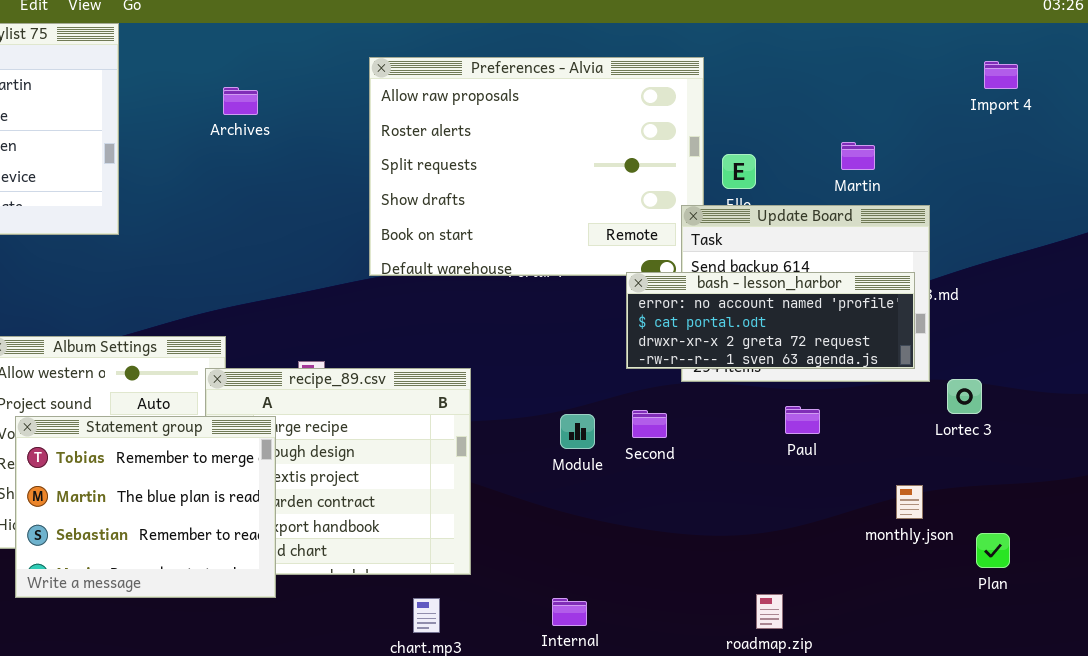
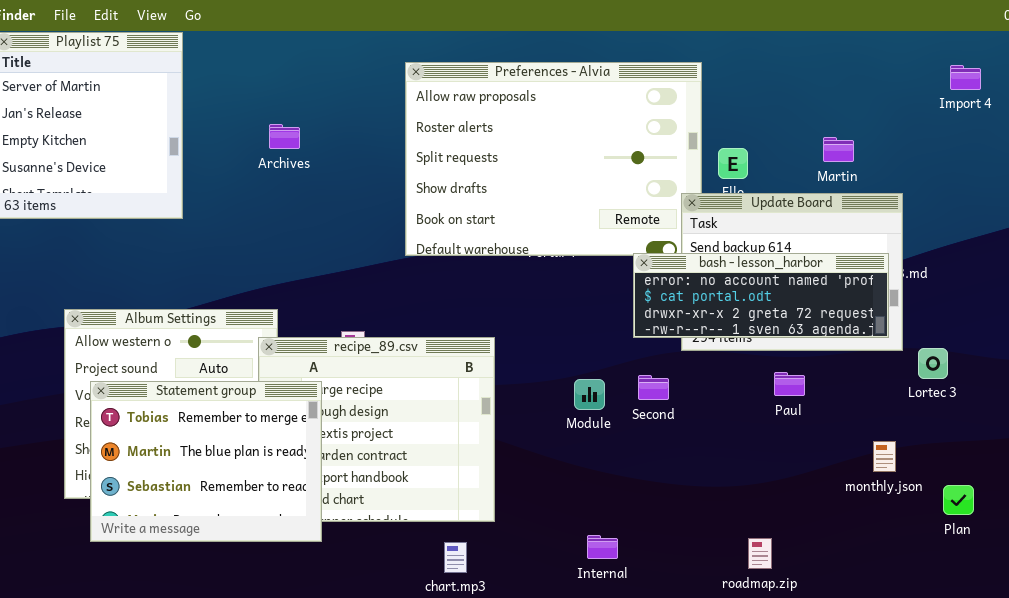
Archives: [223,87,258,115] -> [269,124,300,149], moved
Internal: [552,598,587,626] -> [587,535,618,559], moved

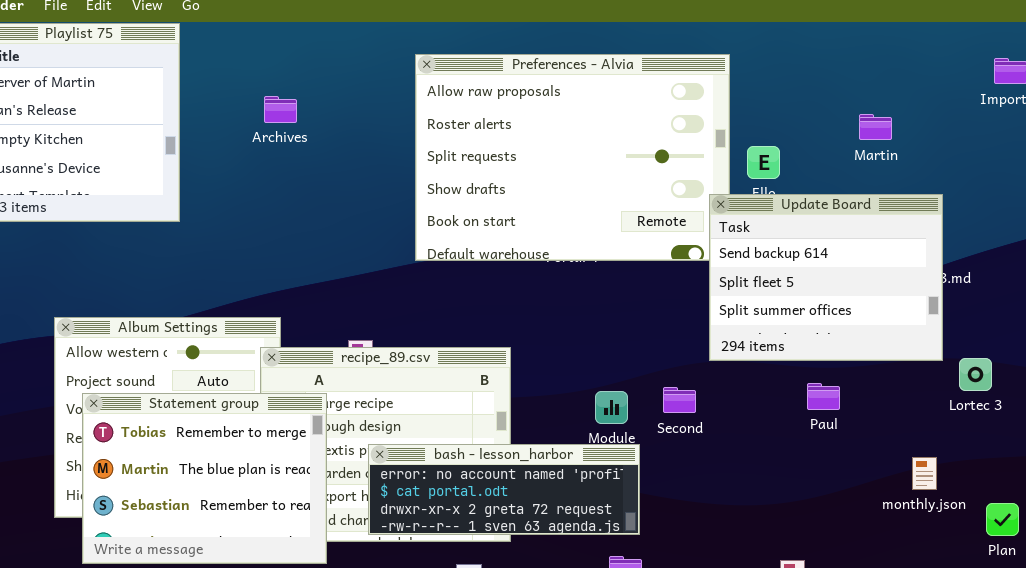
Archives: [269,124,300,149] -> [264,96,297,123], moved
Martin: [823,137,854,162] -> [859,114,892,140], moved
bash - lesson_harbor: [633,253,889,338] -> [368,444,640,535], moved

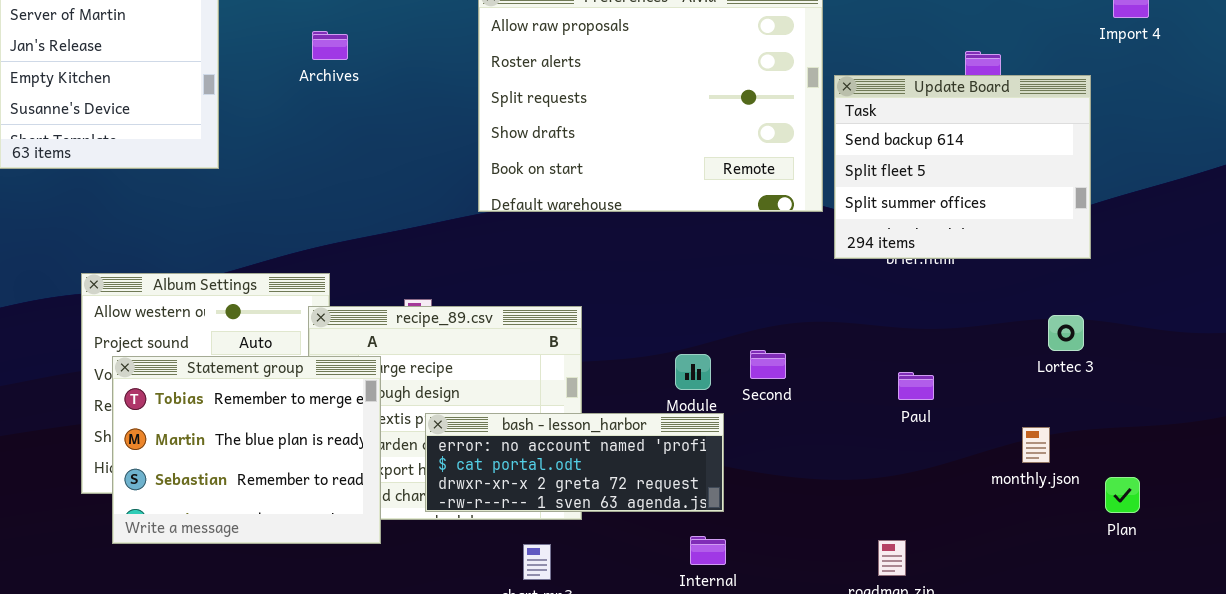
Update Board: [709,194,943,361] -> [834,75,1091,259], moved
Lortec 3: [959,358,992,391] -> [1048,315,1084,351], moved
Paul: [807,383,840,410] -> [898,372,934,400], moved

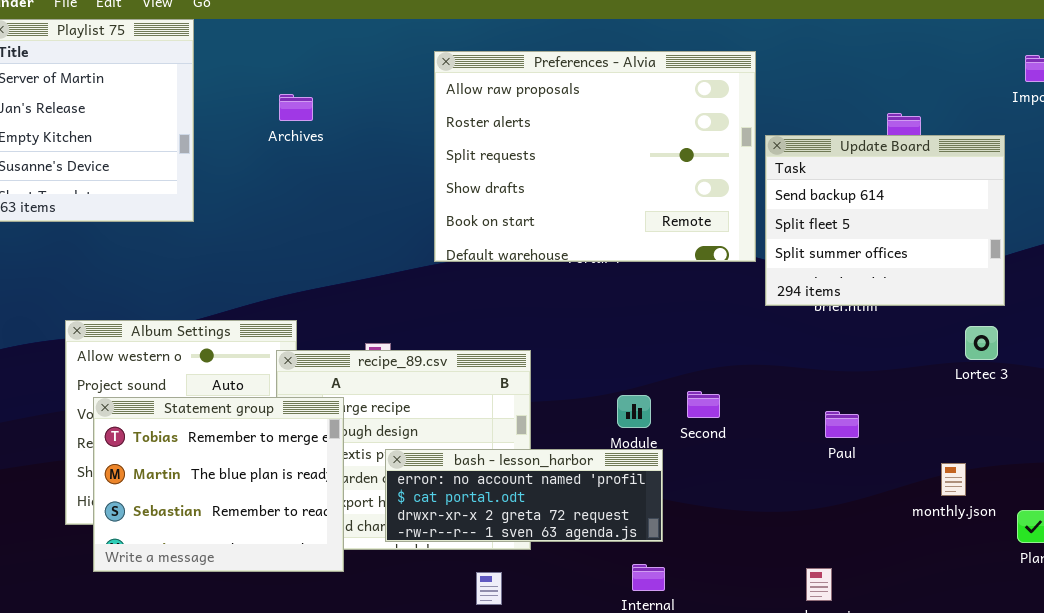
Lortec 3: [1048,315,1084,351] -> [965,326,998,360], moved

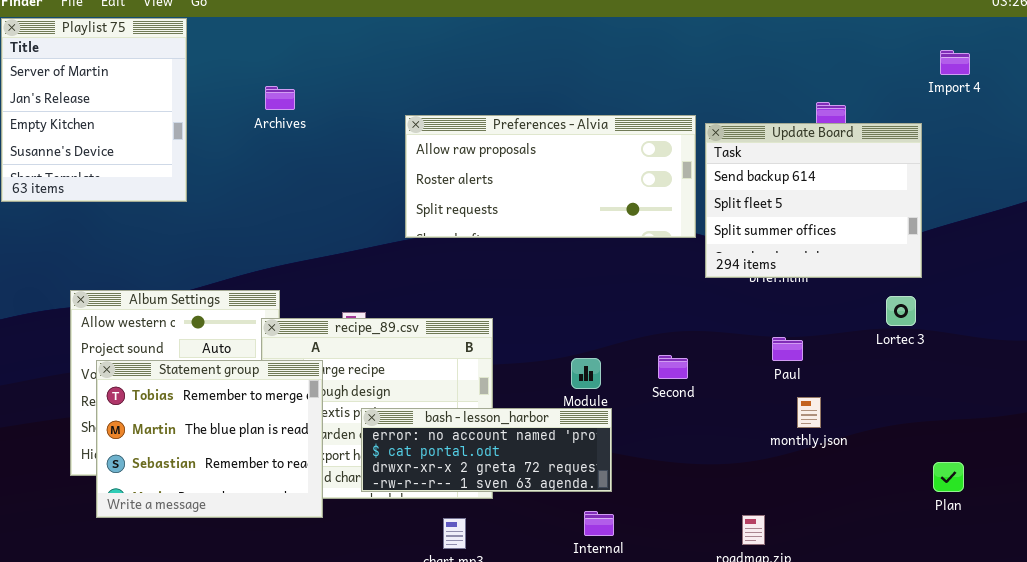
Preferences - Alvia: [434,51,756,262] -> [405,115,696,238], resized
Second: [687,391,720,418] -> [658,355,688,379], moved
Paul: [825,411,859,438] -> [772,337,803,361], moved
monthly.json: [941,463,966,496] -> [797,397,821,428], moved

